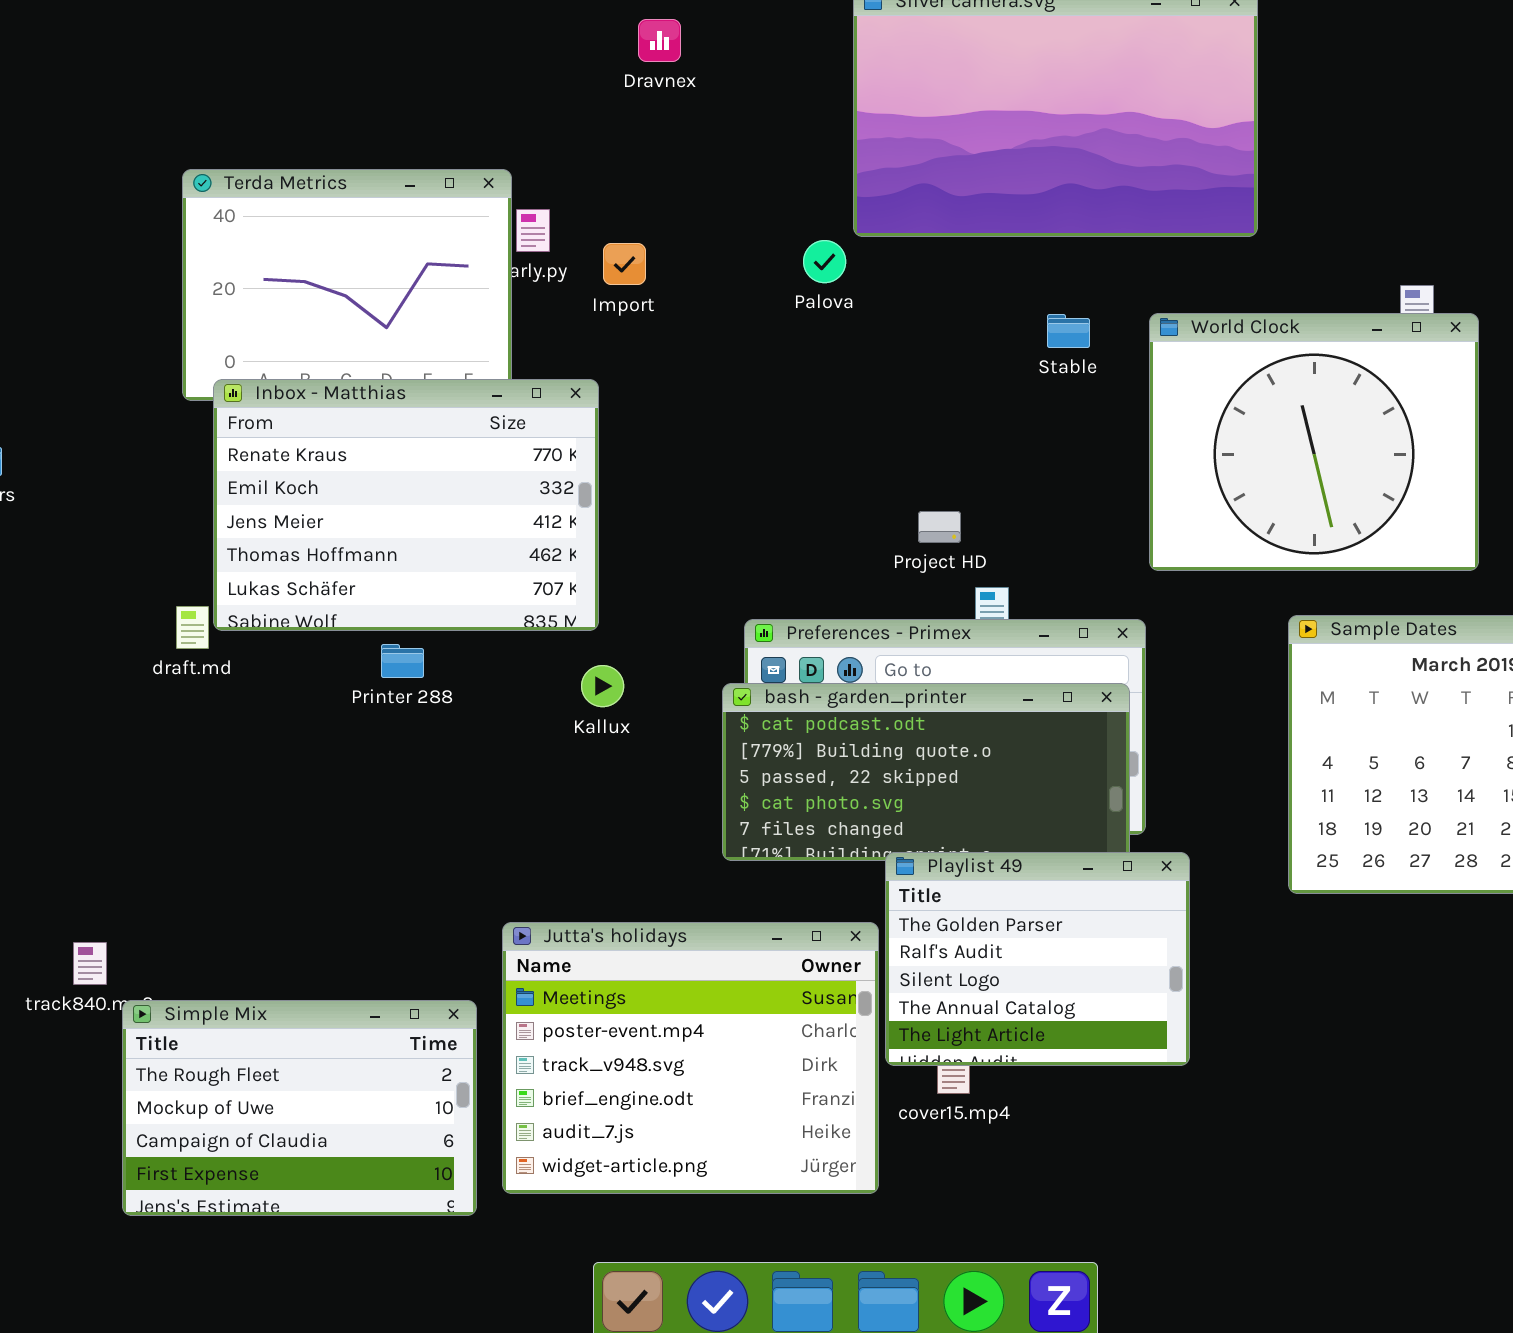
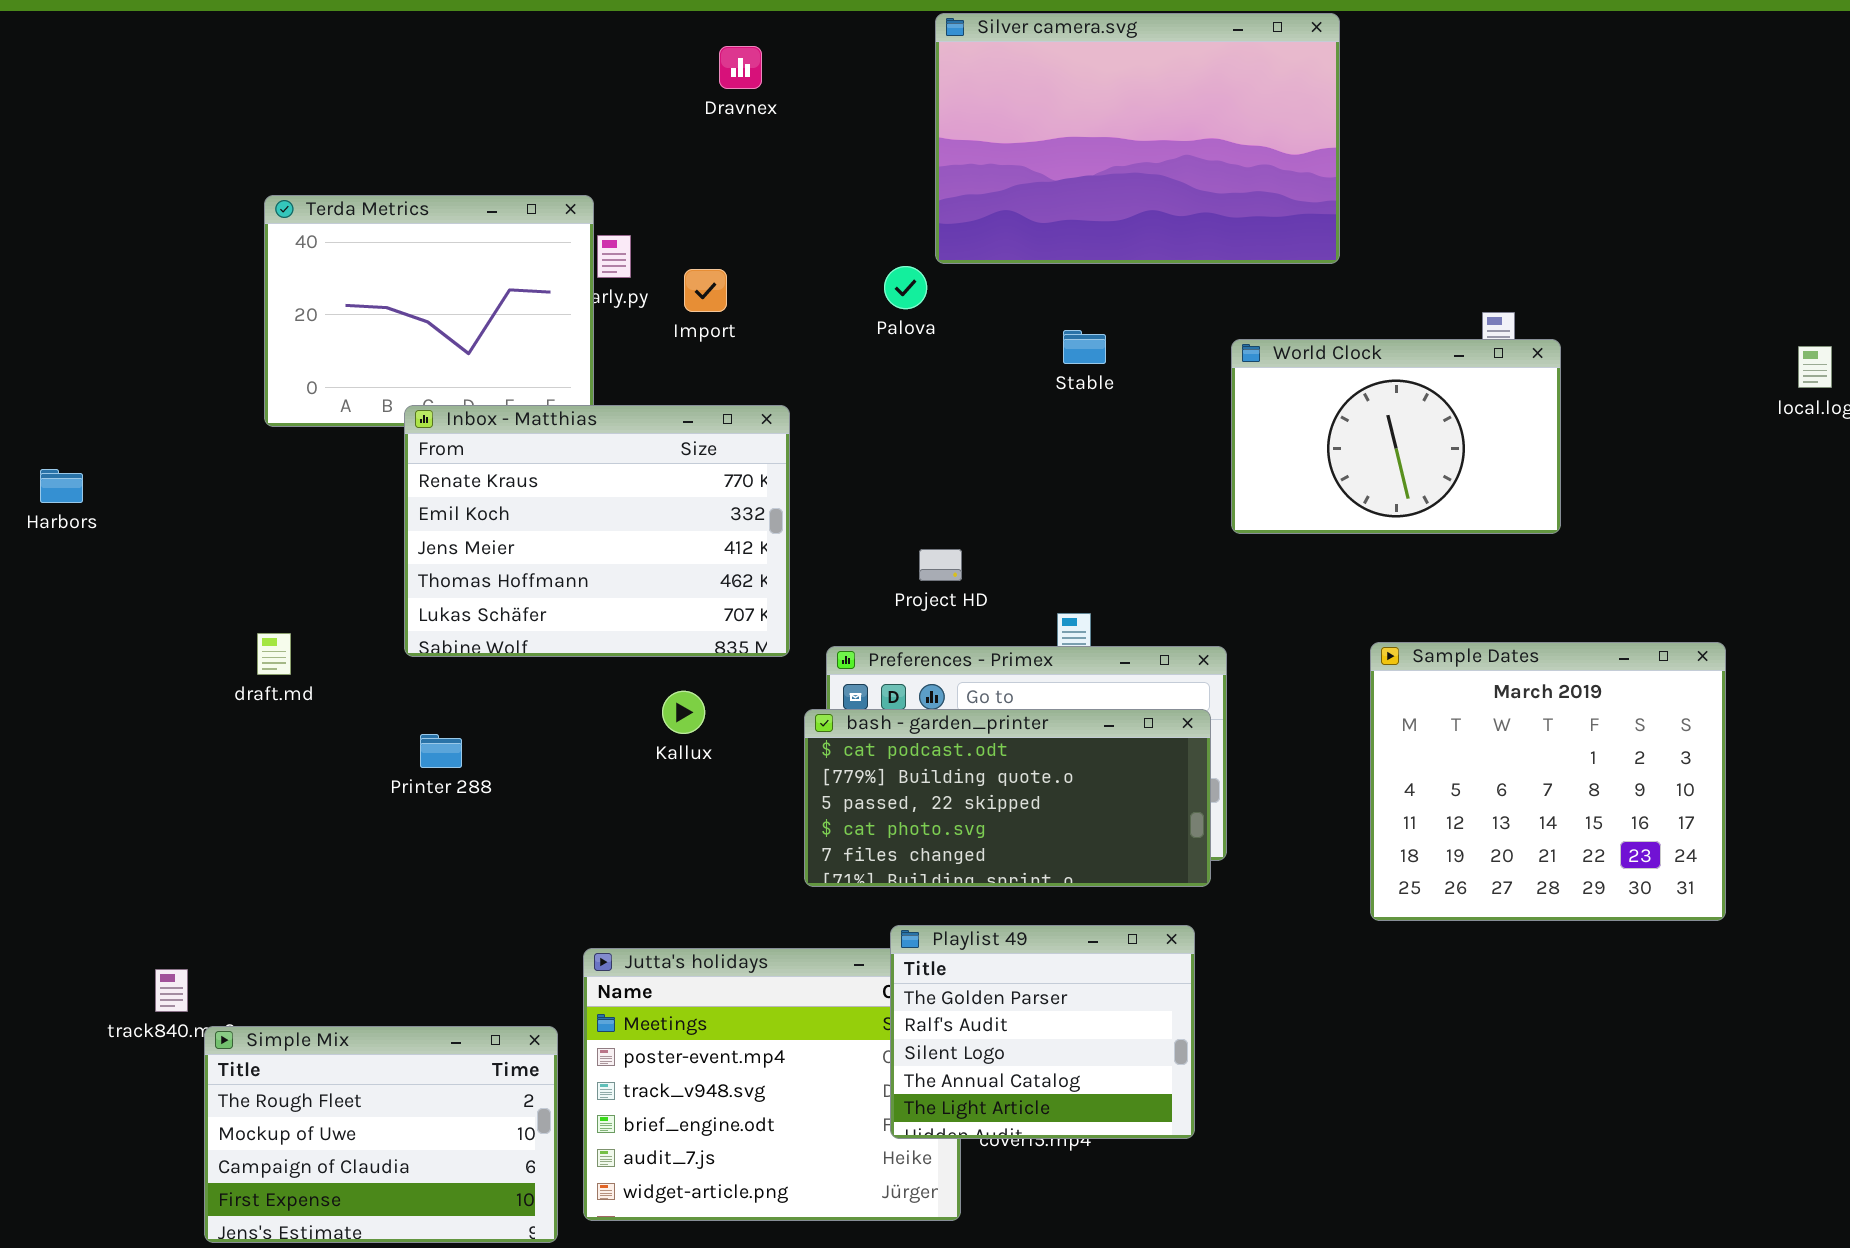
World Clock: [1149,313,1479,571] -> [1231,339,1561,534], resized
Stable: [1047,314,1090,348] -> [1063,330,1106,364], moved
Inbox - Matthias: [213,379,599,631] -> [404,405,790,657], moved
Project HD: [918,511,961,543] -> [919,549,962,581], moved
Printer 288: [381,644,424,678] -> [420,734,462,768], moved
Playlist 49: [885,852,1190,1066] -> [890,925,1195,1139], moved

